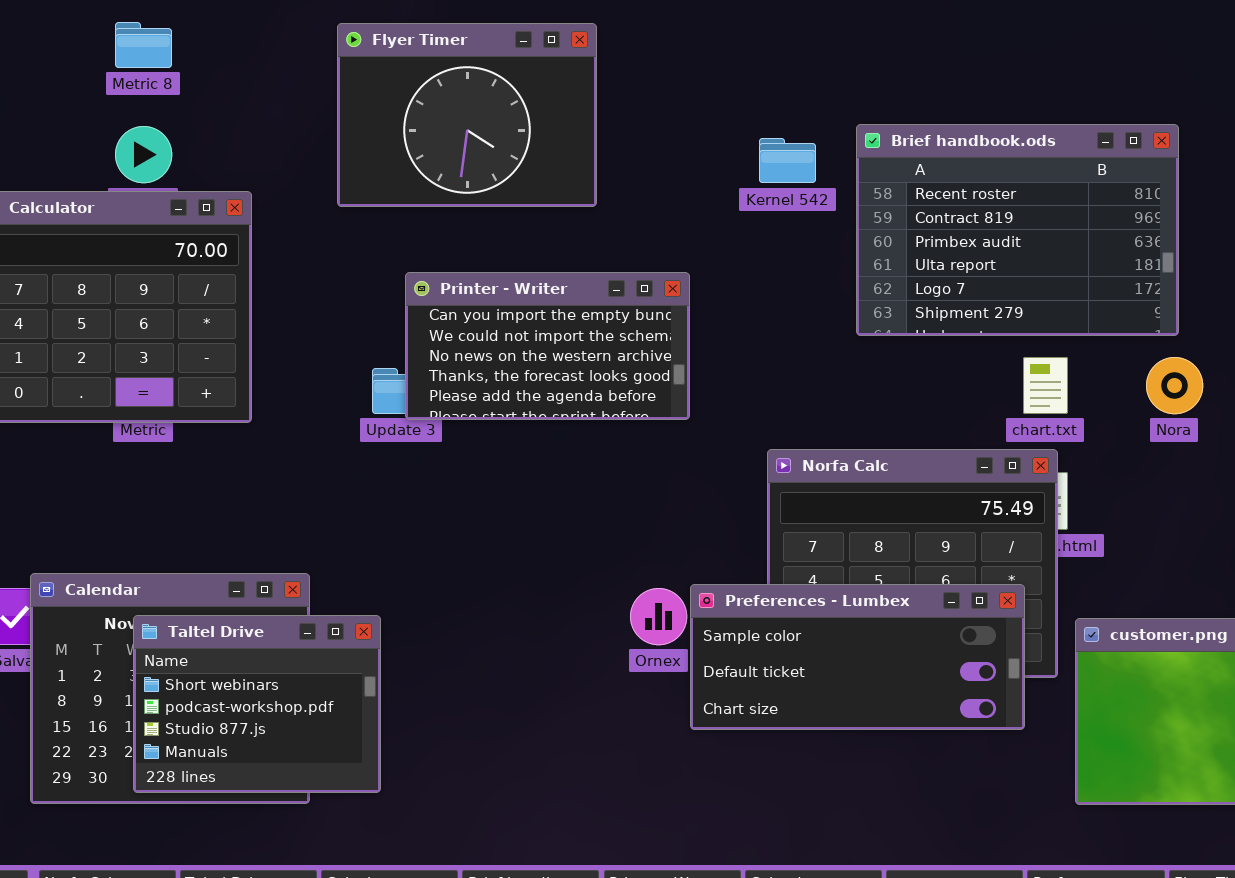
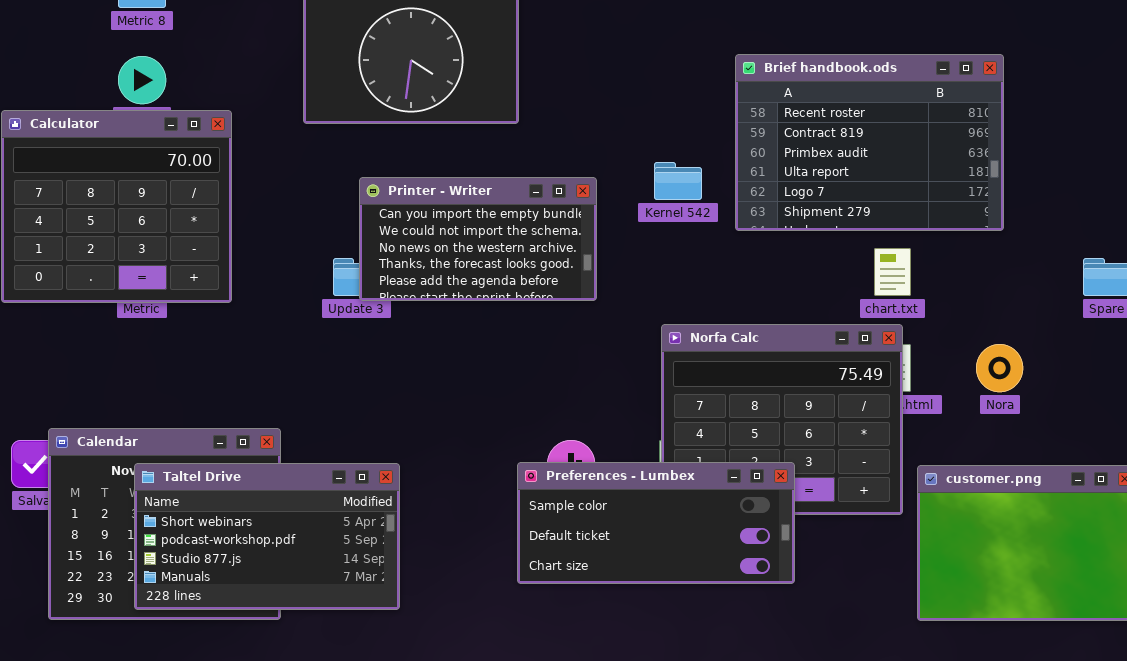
Kernel 542: [759,138,816,183] -> [654,162,702,200], moved
Nora: [1146,357,1203,414] -> [976,344,1023,392], moved
Preferences - Lumbex: [690,584,1025,730] -> [517,462,795,584], moved
Taltel Drive: [133,615,381,793] -> [134,463,400,610], resized

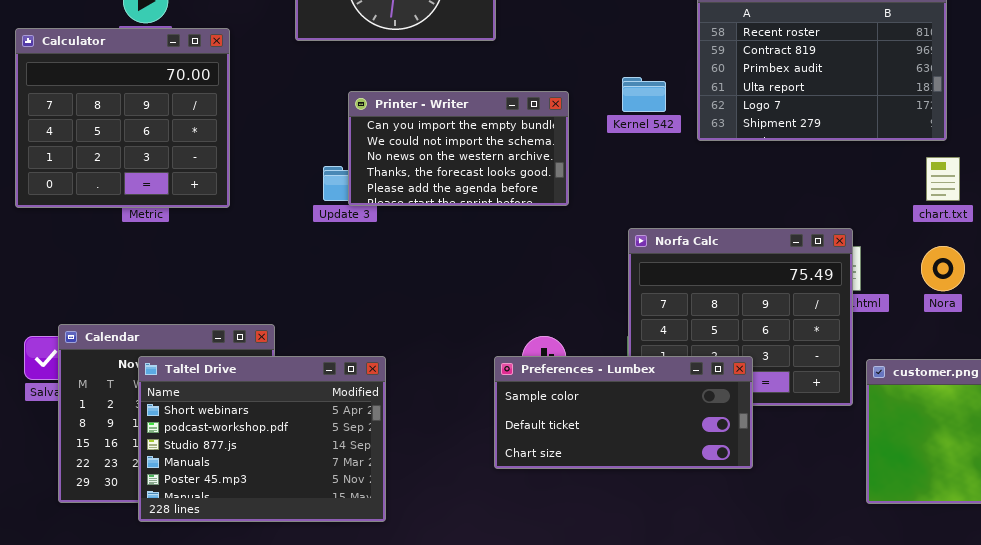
chart.txt: [874,248,911,296] -> [926,157,960,201], moved
Taltel Drive: [134,463,400,610] -> [138,356,386,522], resized

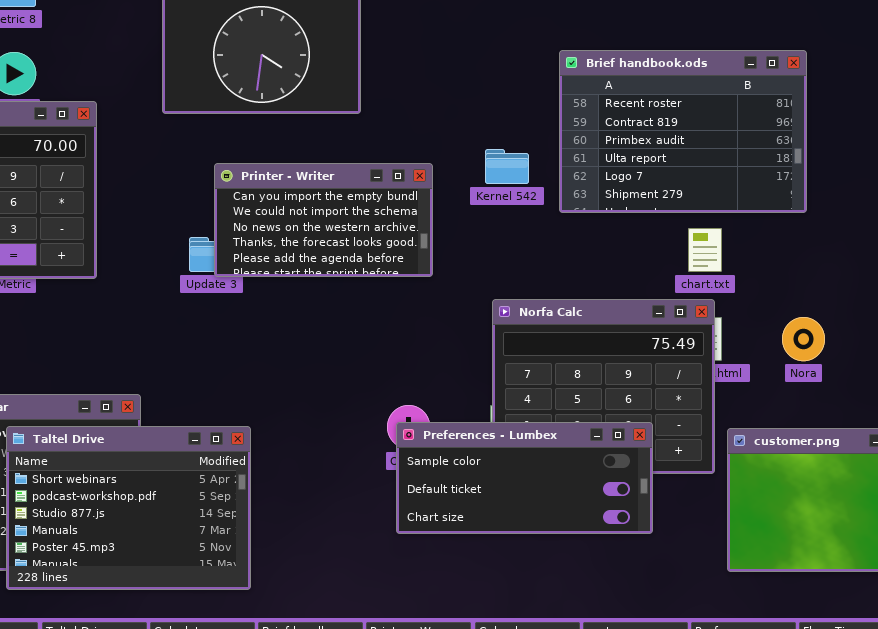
chart.txt: [926,157,960,201] -> [688,228,722,272], moved
Preferences - Lumbex: [494,356,753,469] -> [396,422,653,534], moved

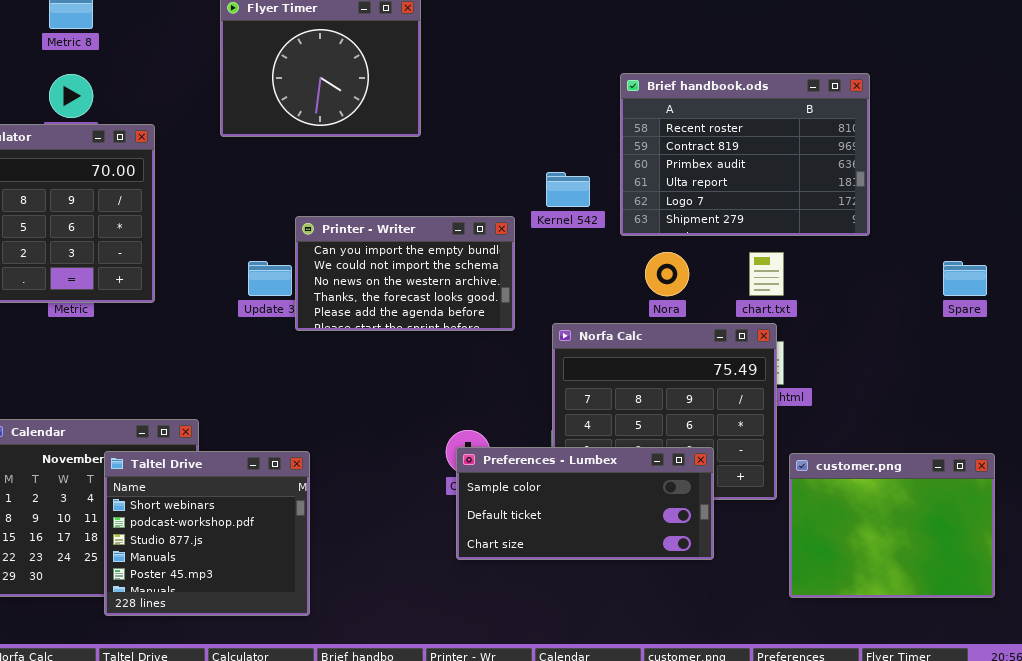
Printer - Writer: [214,163,433,277] -> [295,216,515,331], moved
Nora: [782,317,825,361] -> [645,252,689,296], moved
Taltel Drive: [6,426,251,590] -> [104,451,310,616], resized

